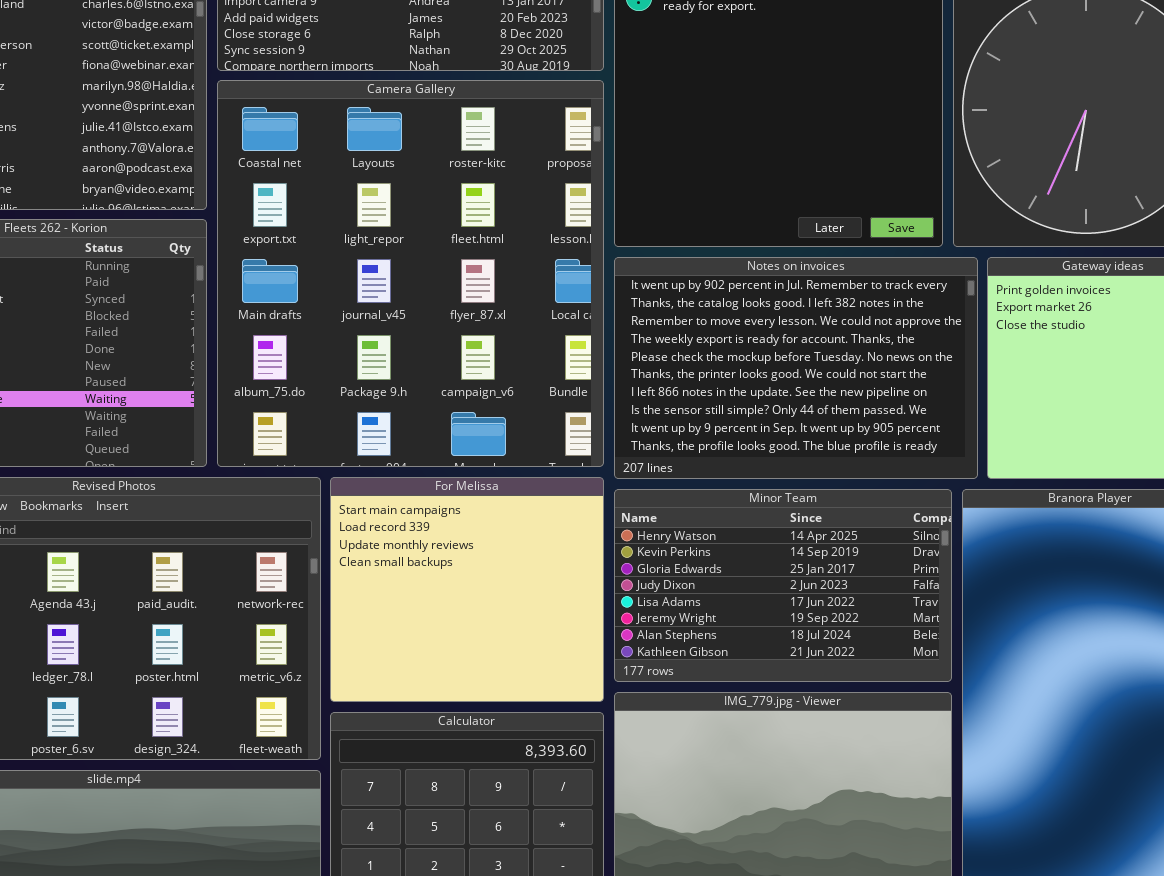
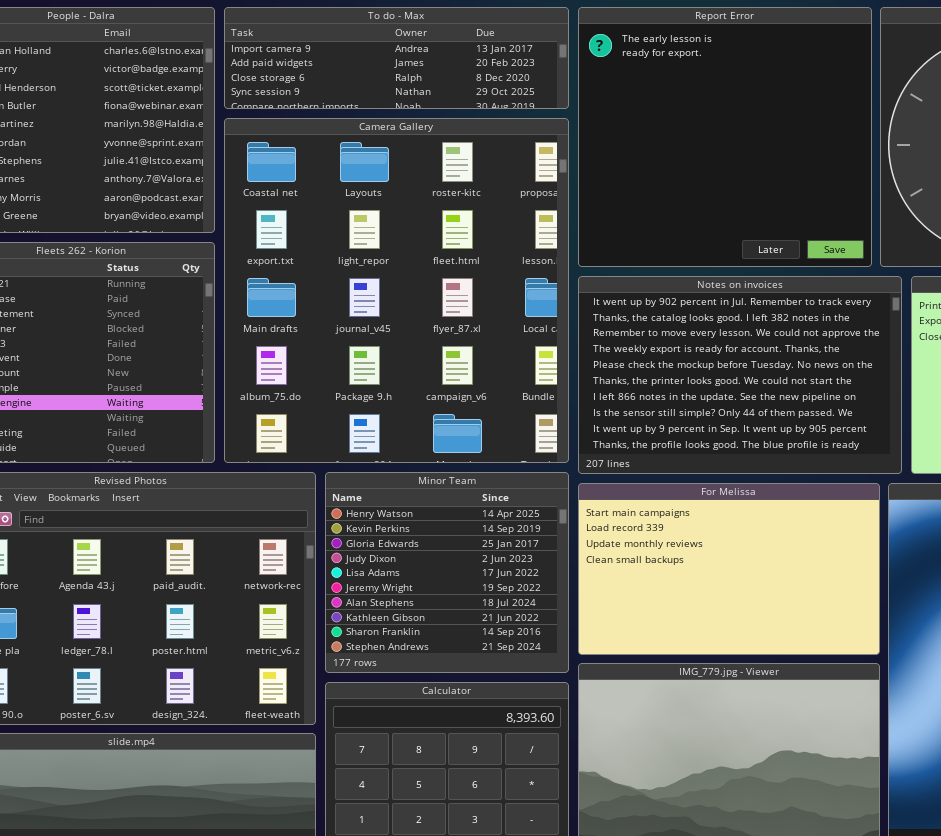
For Melissa: [330,477,604,702] -> [578,483,880,655], moved, resized
Minor Team: [614,489,952,682] -> [325,472,569,673], moved, resized

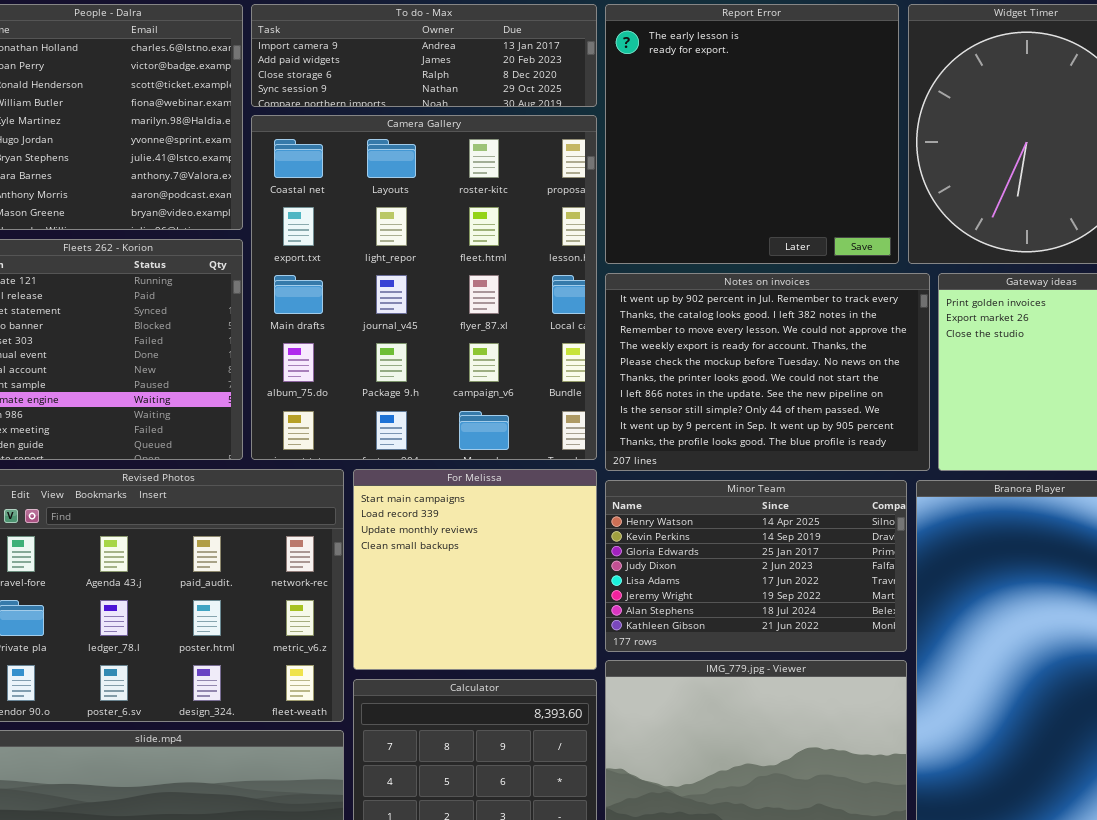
Minor Team: [325,472,569,673] -> [605,480,907,652], moved, resized
For Melissa: [578,483,880,655] -> [353,469,597,670], moved, resized

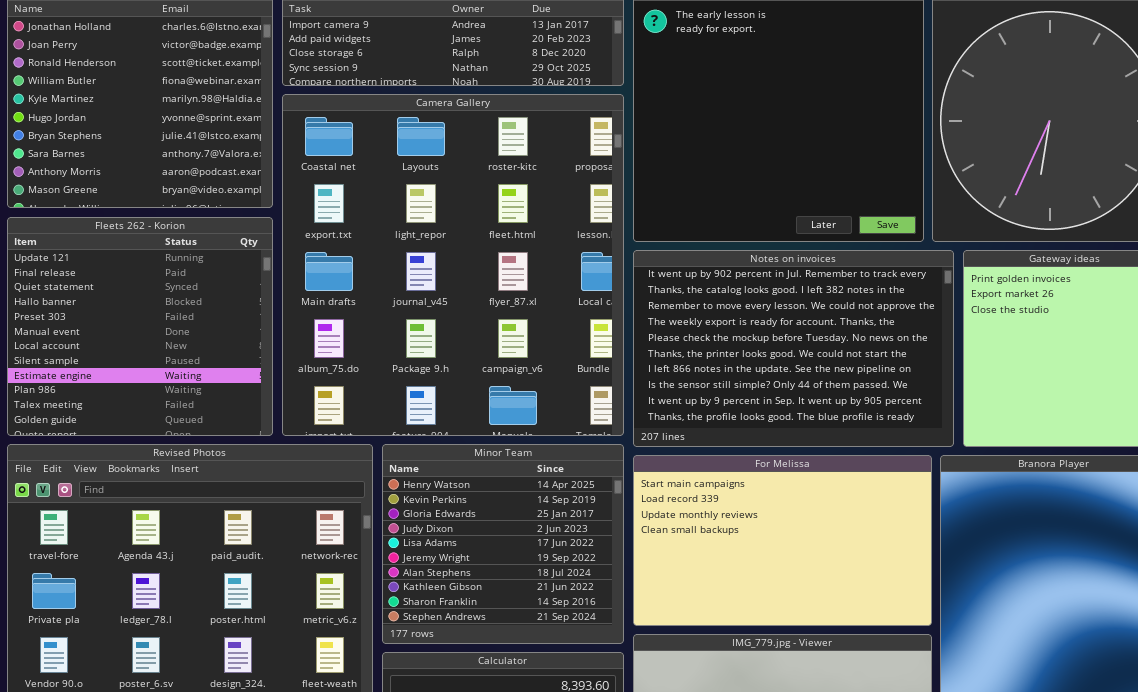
For Melissa: [353,469,597,670] -> [633,455,932,626], moved, resized
Minor Team: [605,480,907,652] -> [382,444,624,644], moved, resized

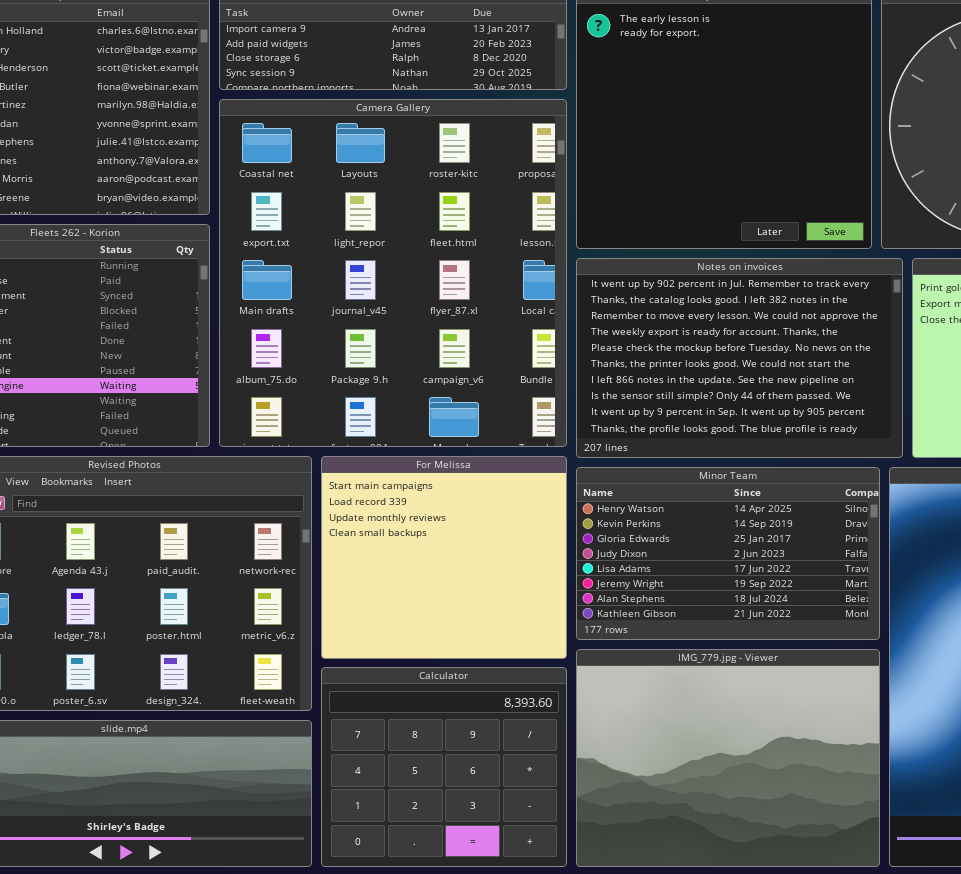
Minor Team: [382,444,624,644] -> [576,467,880,640], moved, resized
For Melissa: [633,455,932,626] -> [321,456,567,659], moved, resized

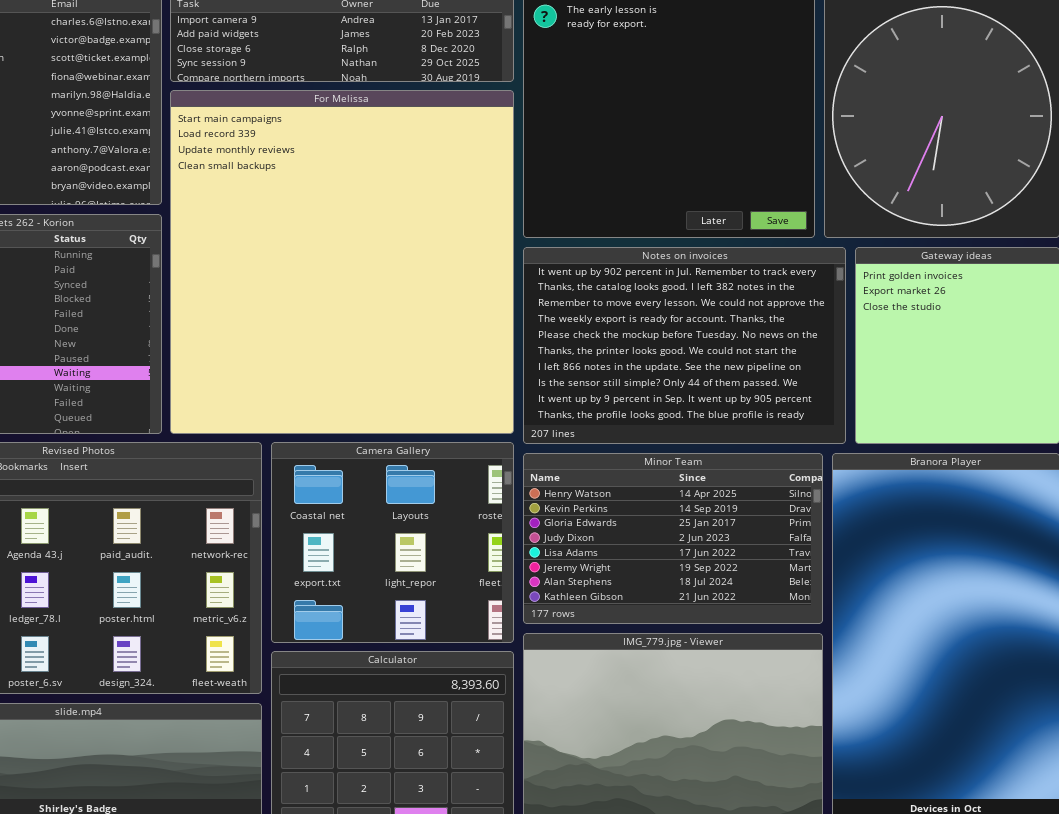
Camera Gallery: [219,99,567,447] -> [271,442,514,643], moved, resized
For Melissa: [321,456,567,659] -> [170,90,514,434], moved, resized

